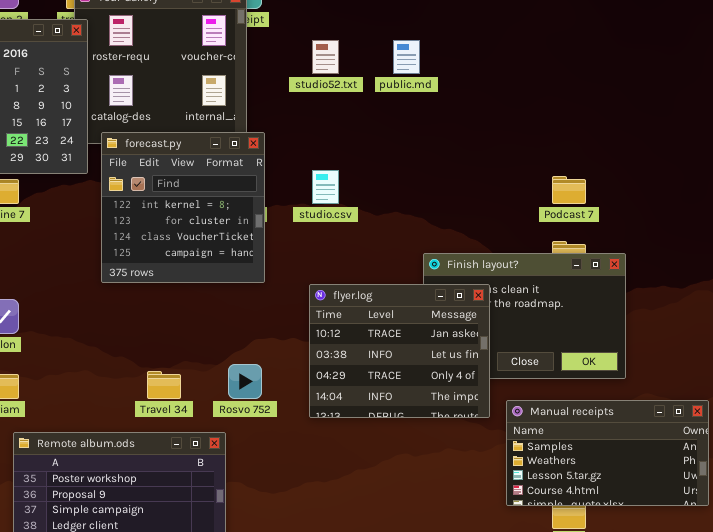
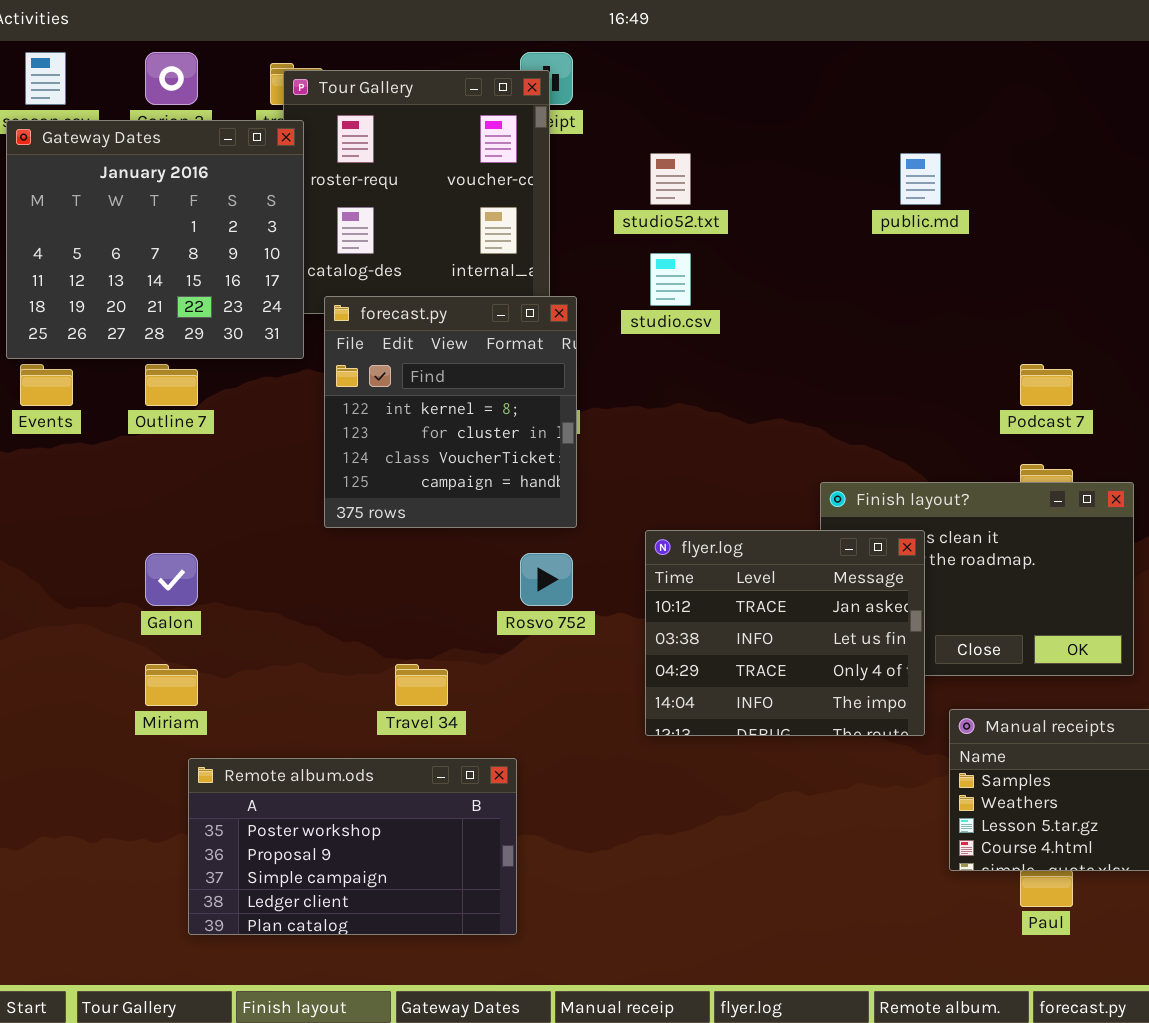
public.md: [393,40,420,74] -> [900,153,941,205], moved
studio.csv: [312,170,339,204] -> [650,253,691,306], moved
Rosvo 752: [228,364,262,399] -> [520,553,573,606], moved

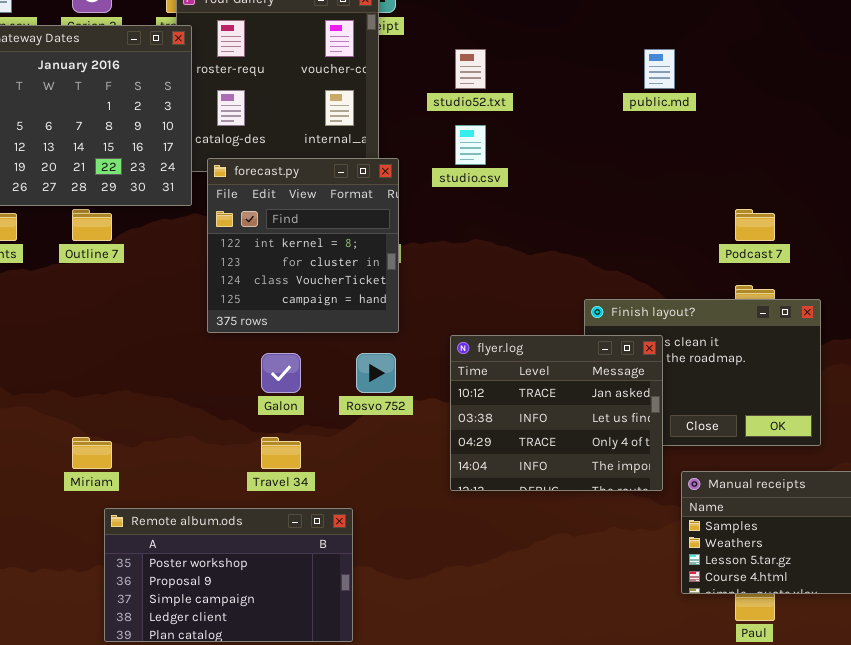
Galon: [145,553,198,606] -> [261,353,301,393], moved

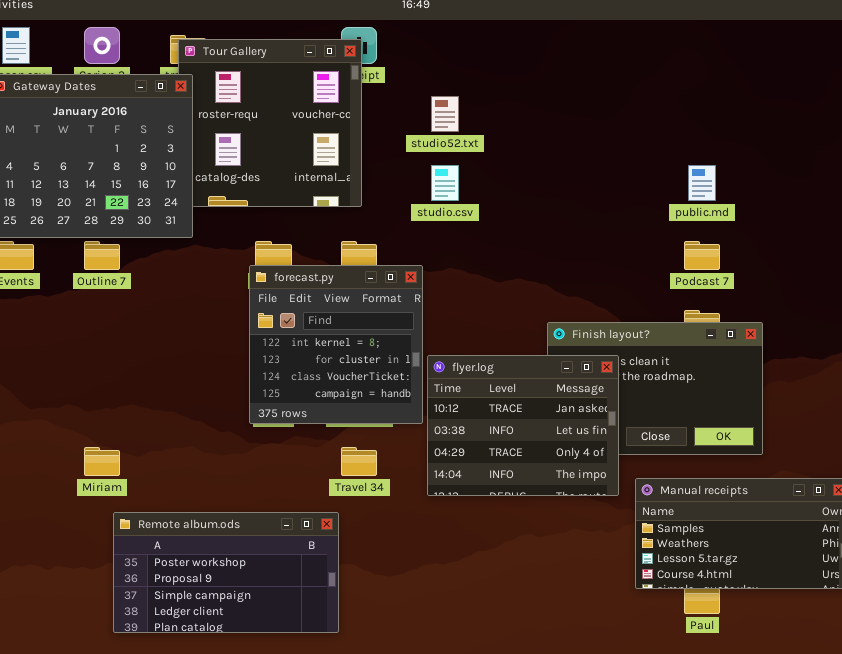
public.md: [644,49,675,89] -> [688,165,716,201], moved
forecast.py: [207,158,399,333] -> [249,265,423,424], moved
Travel 34: [261,437,301,469] -> [341,447,377,476], moved

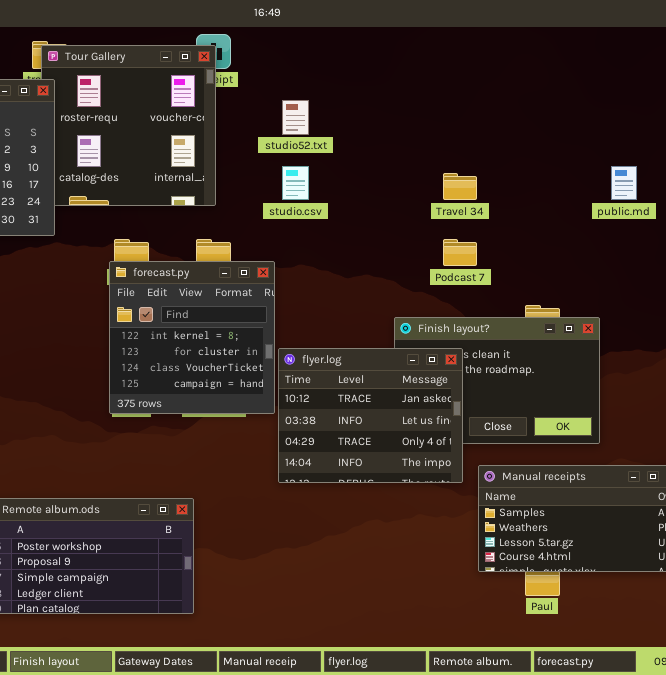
public.md: [688,165,716,201] -> [611,166,637,200], moved
Podcast 7: [684,241,720,270] -> [443,239,477,266], moved
Travel 34: [341,447,377,476] -> [443,173,477,200], moved

